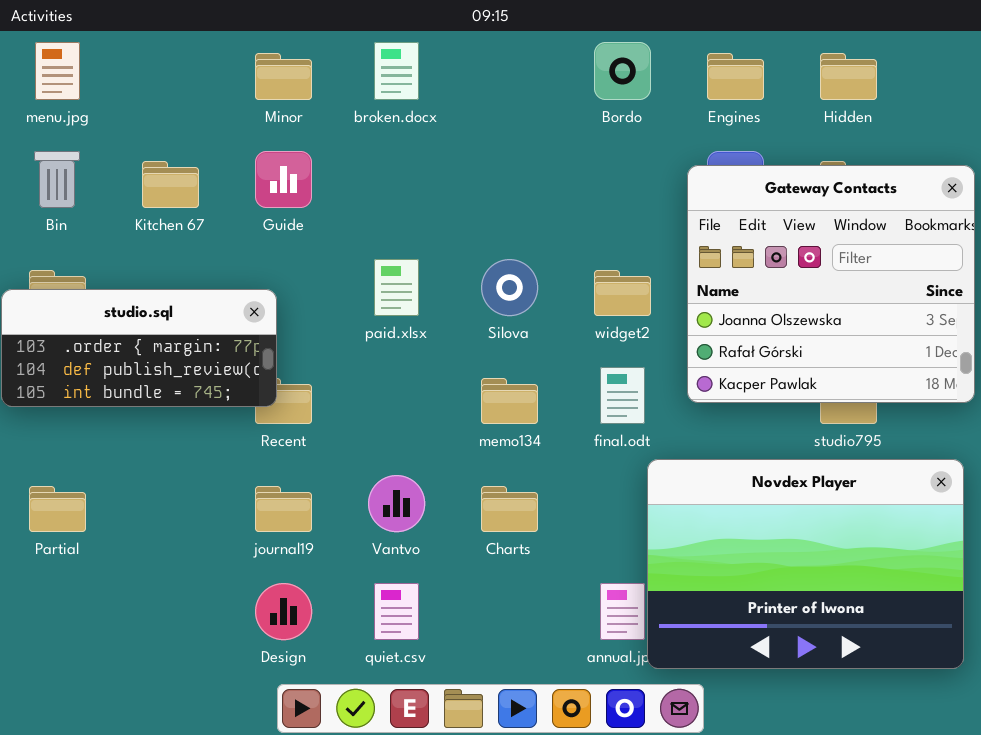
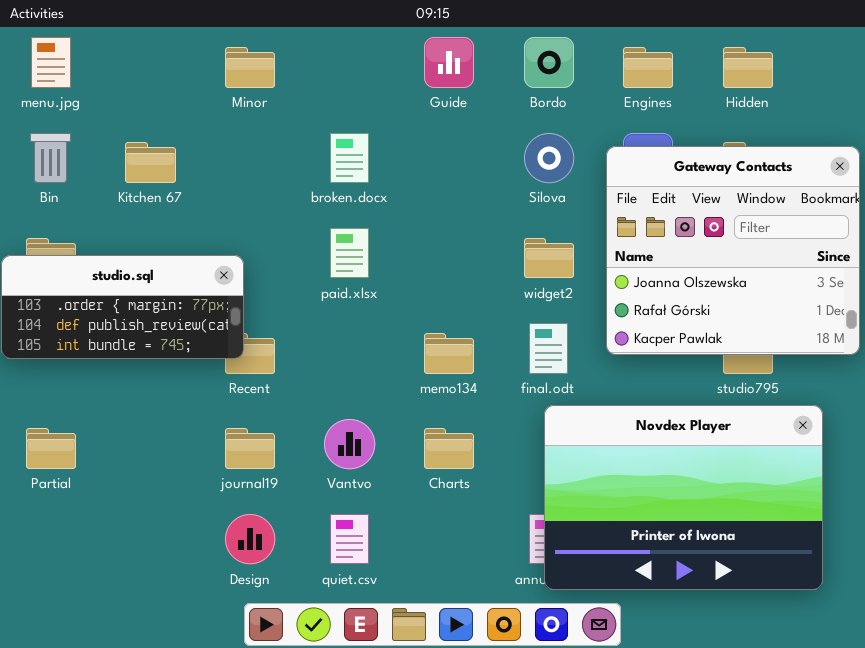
broken.docx: [374,42,419,100] -> [330,133,369,183], moved
Guide: [255,151,312,208] -> [424,37,474,88], moved
Silova: [481,259,538,316] -> [524,133,574,183], moved
Novdex Player: [647,459,964,669] -> [544,405,823,590], moved

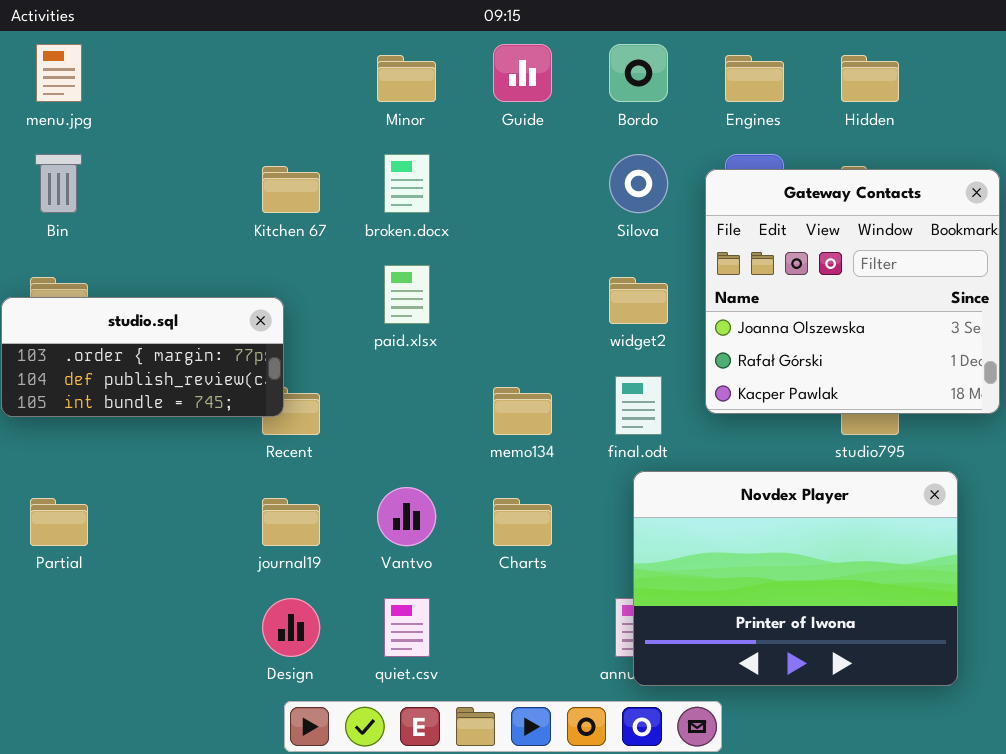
Minor: [225,47,275,88] -> [377,55,436,102], moved
Kitchen 67: [125,142,176,183] -> [262,166,320,213], moved

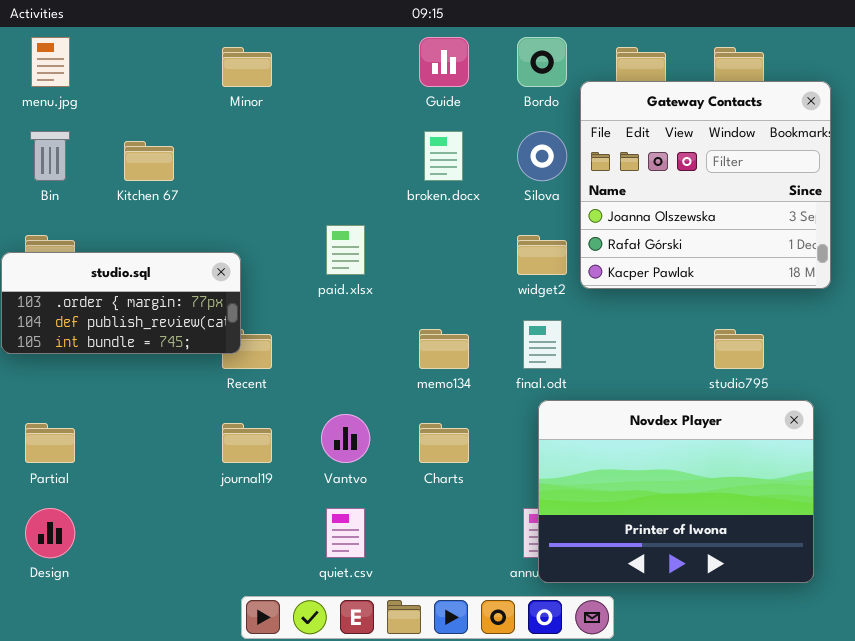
Minor: [377,55,436,102] -> [222,47,272,87], moved
broken.docx: [384,154,430,213] -> [424,131,463,181], moved
Kitchen 67: [262,166,320,213] -> [124,141,174,181], moved
Gateway Contacts: [705,169,1000,414] -> [580,81,831,289], moved
Design: [262,598,320,657] -> [25,508,75,558], moved

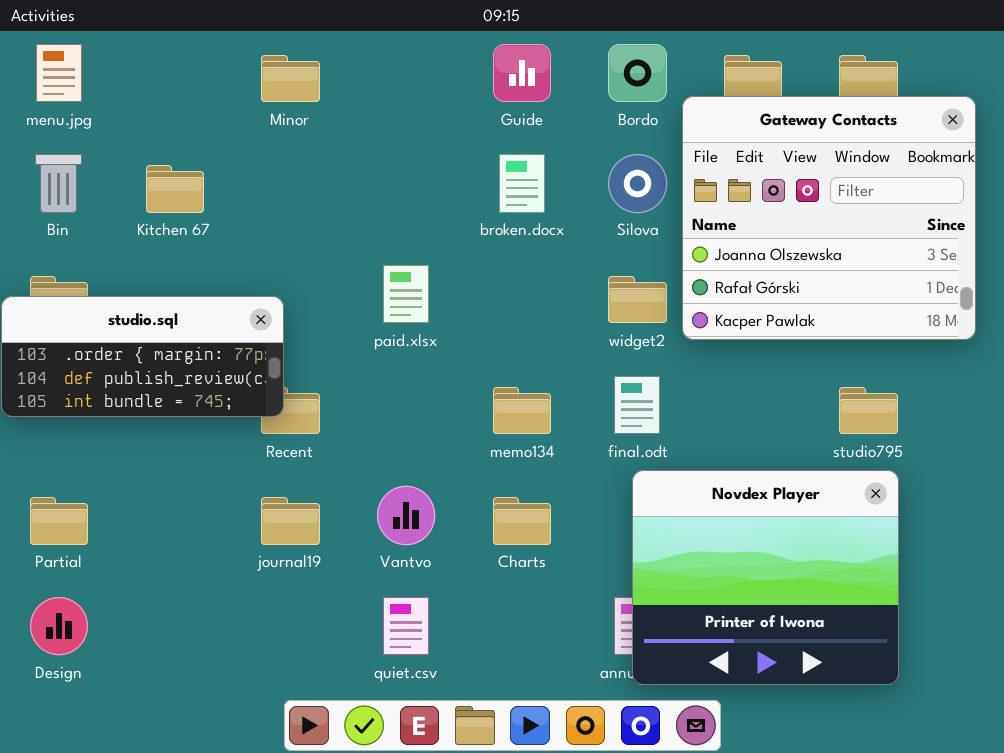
Novdex Player: [538,400,814,583] -> [632,470,899,685], resized

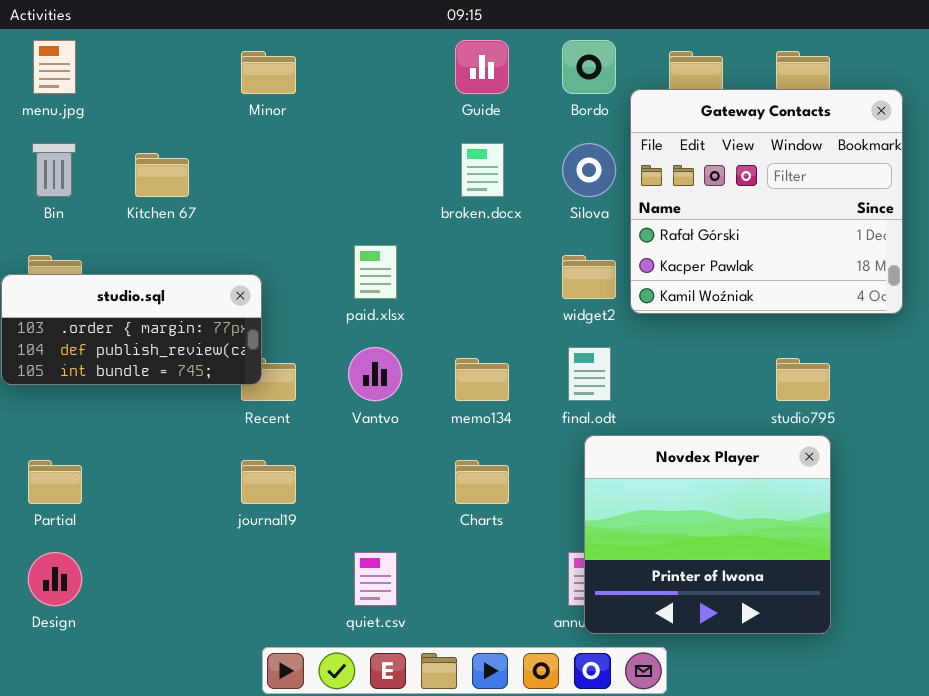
Gateway Contacts: [682,96,976,340] -> [630,89,903,314], scrolled down 1 row
Vantvo: [377,486,435,545] -> [348,347,402,401], moved

